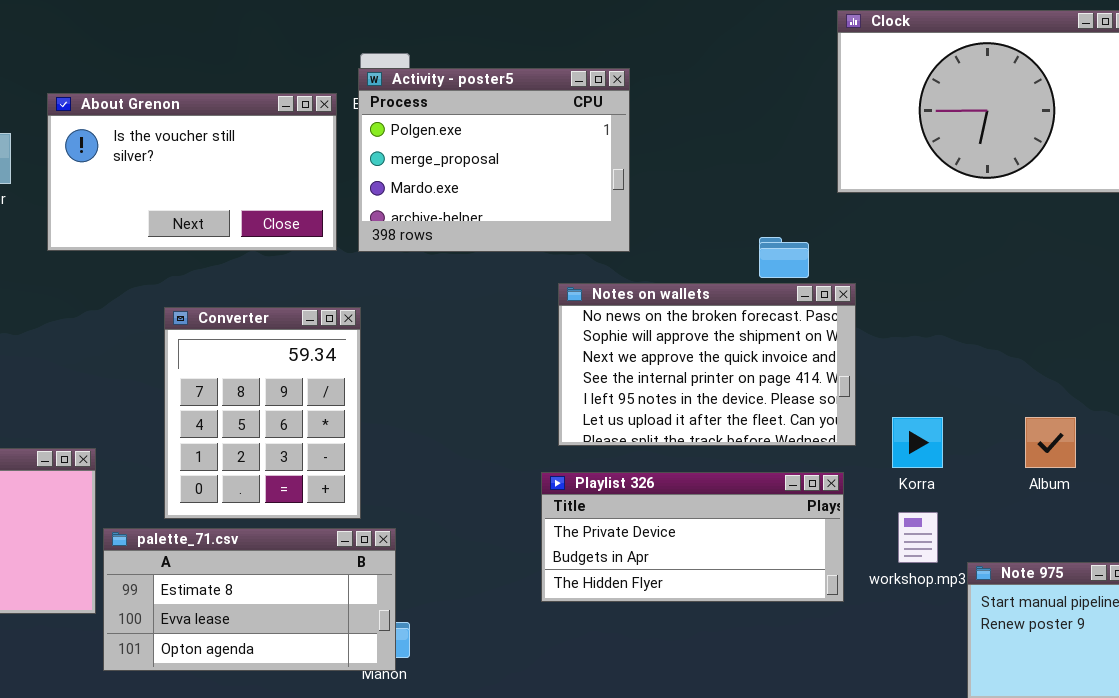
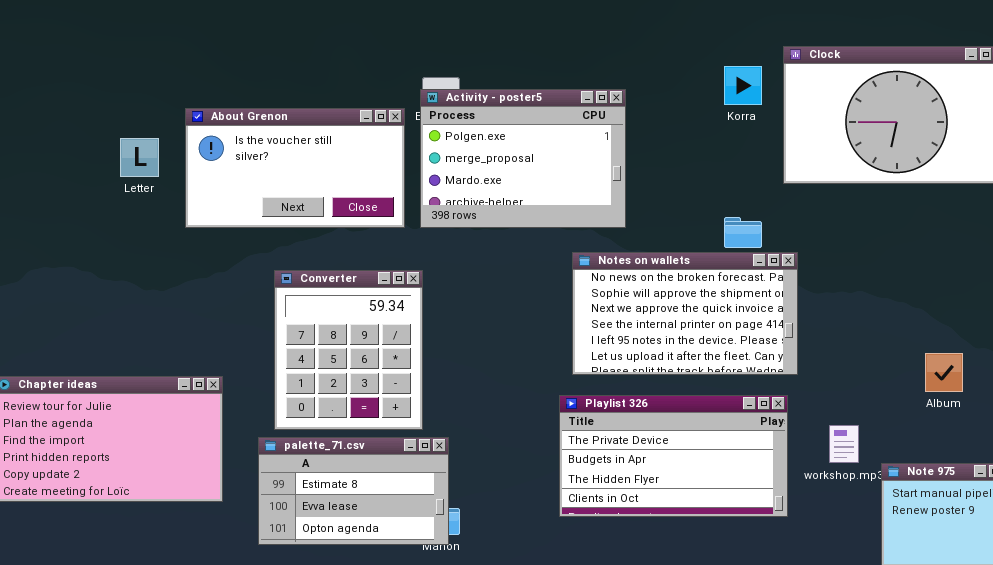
Korra: [892,417,943,468] -> [724,66,762,105], moved
Playlist 326: [541,472,844,602] -> [559,395,788,517], resized
palette_71.csv: [103,528,396,671] -> [258,437,449,545], resized

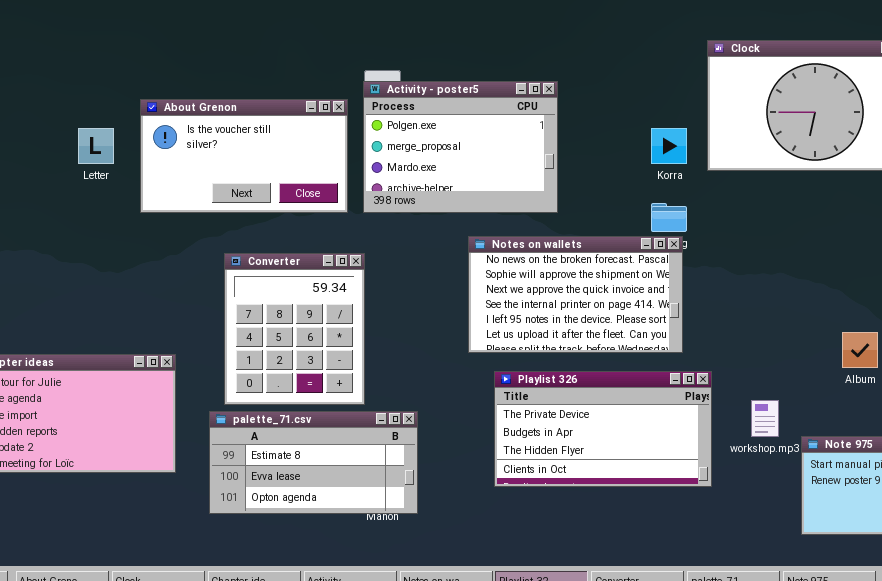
Korra: [724,66,762,105] -> [651,128,687,164], moved
Notes on wallets: [572,252,798,375] -> [468,236,683,353], moved
palette_71.csv: [258,437,449,545] -> [209,411,418,514], resized

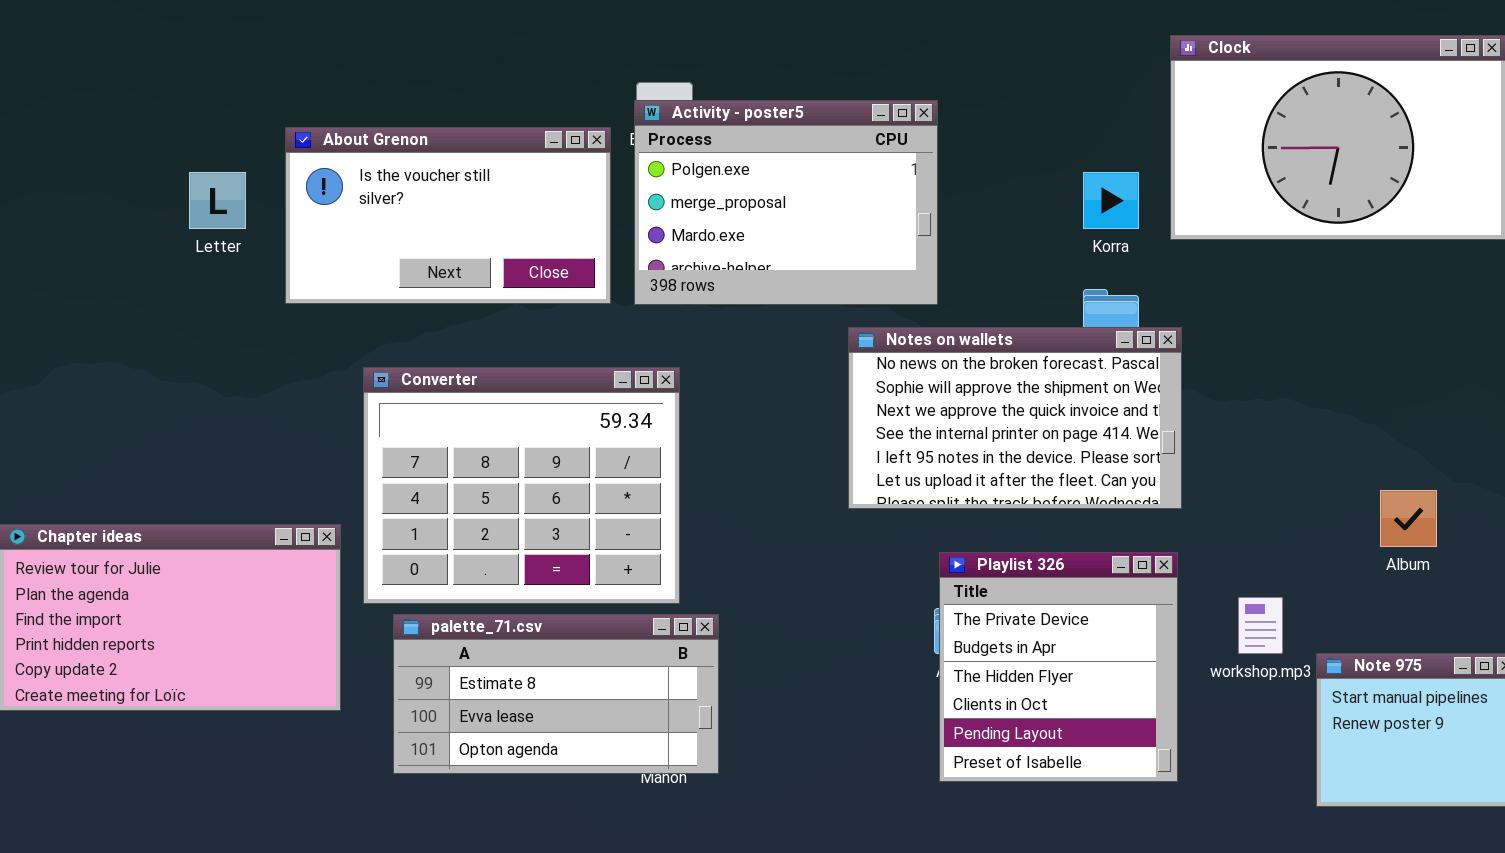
Notes on wallets: [468,236,683,353] -> [848,327,1182,509], moved
Converter: [224,253,365,405] -> [363,367,680,604], moved, resized
Playlist 326: [494,371,712,487] -> [939,552,1178,782], resized

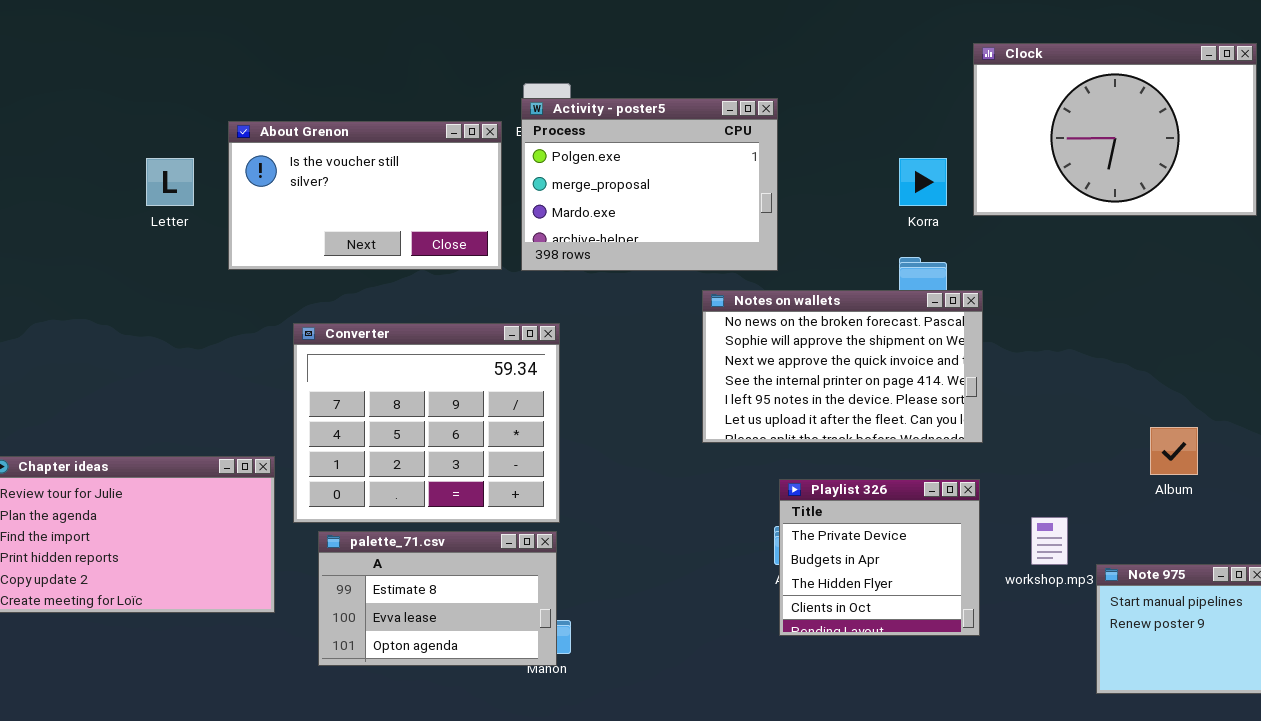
Playlist 326: [939,552,1178,782] -> [779,479,980,636], resized
palette_71.csv: [393,614,719,774] -> [318,531,557,666], resized

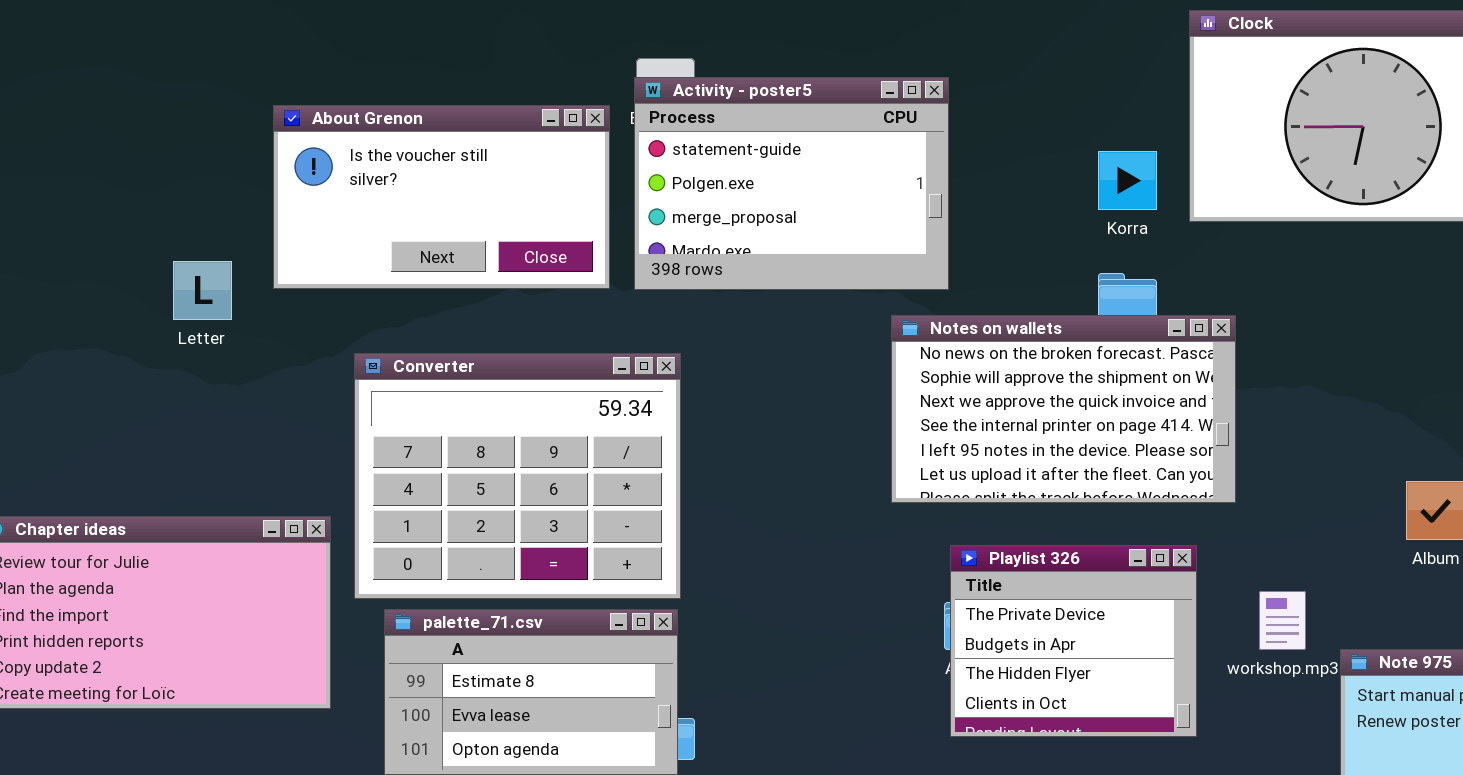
Activity - poster5: [521,98,778,271] -> [634,77,949,290], scrolled up 1 row
Letter: [146,158,194,206] -> [173,261,232,320], moved
Notes on wallets: [702,290,983,443] -> [891,315,1236,503], moved

